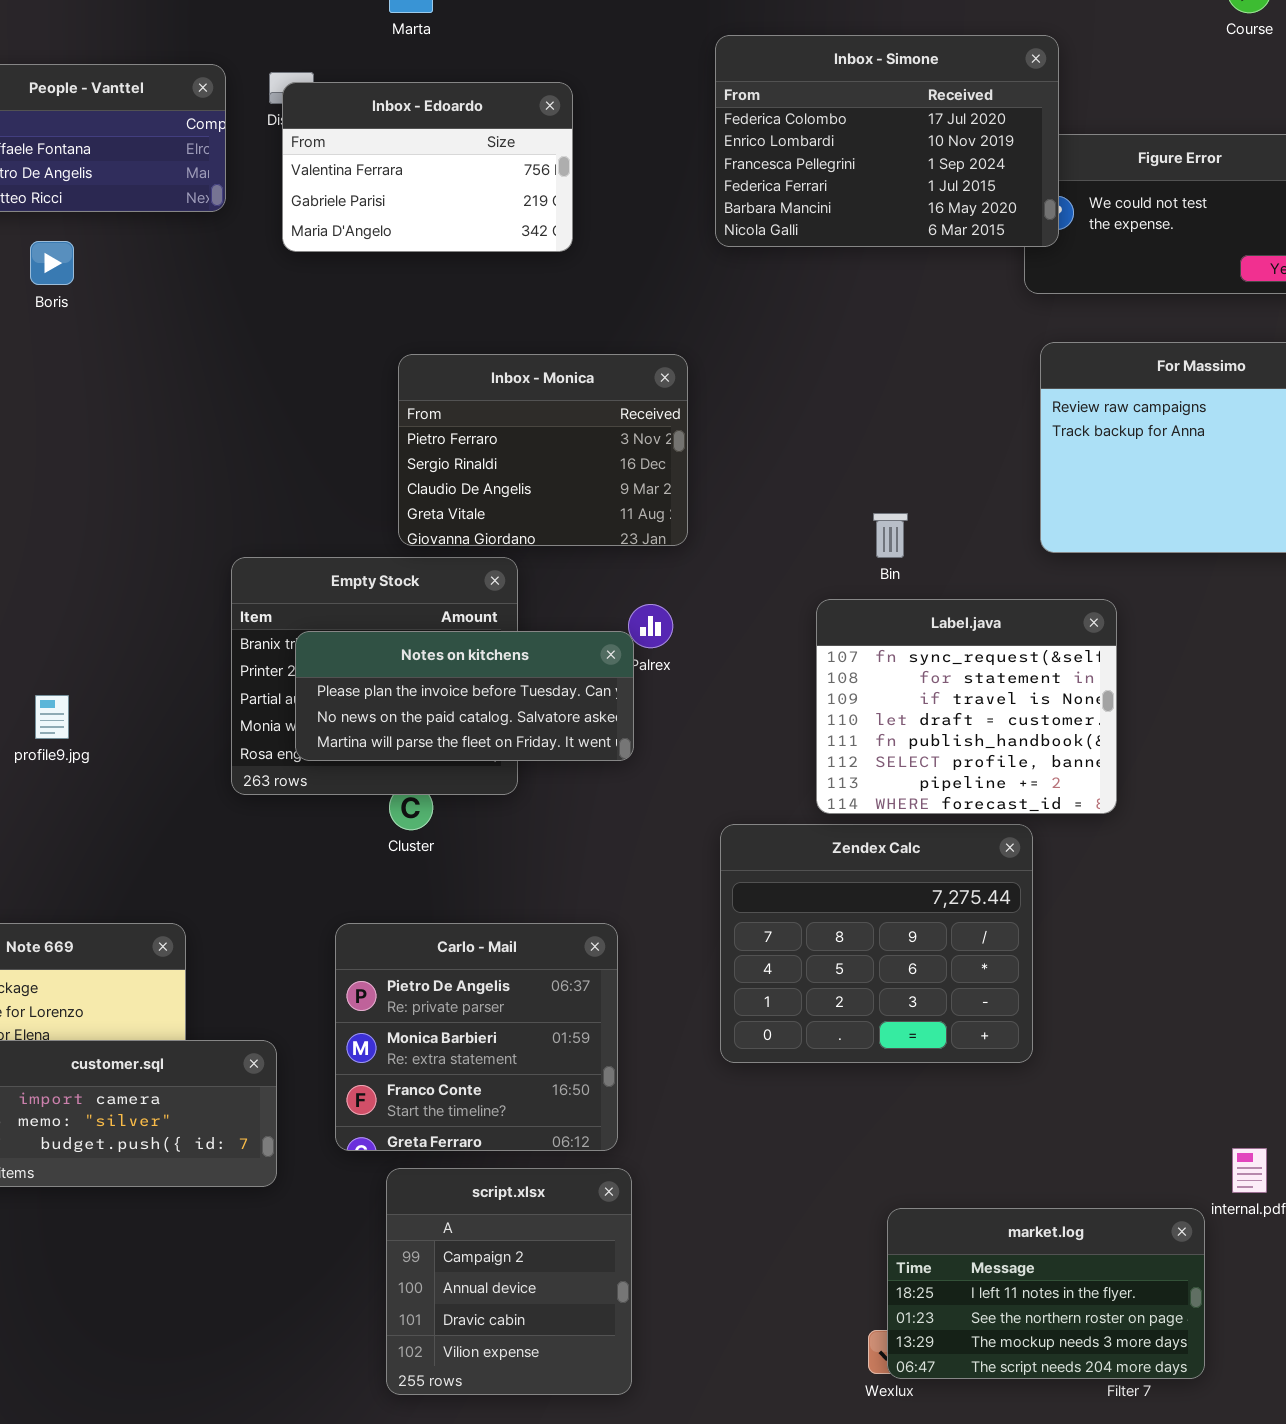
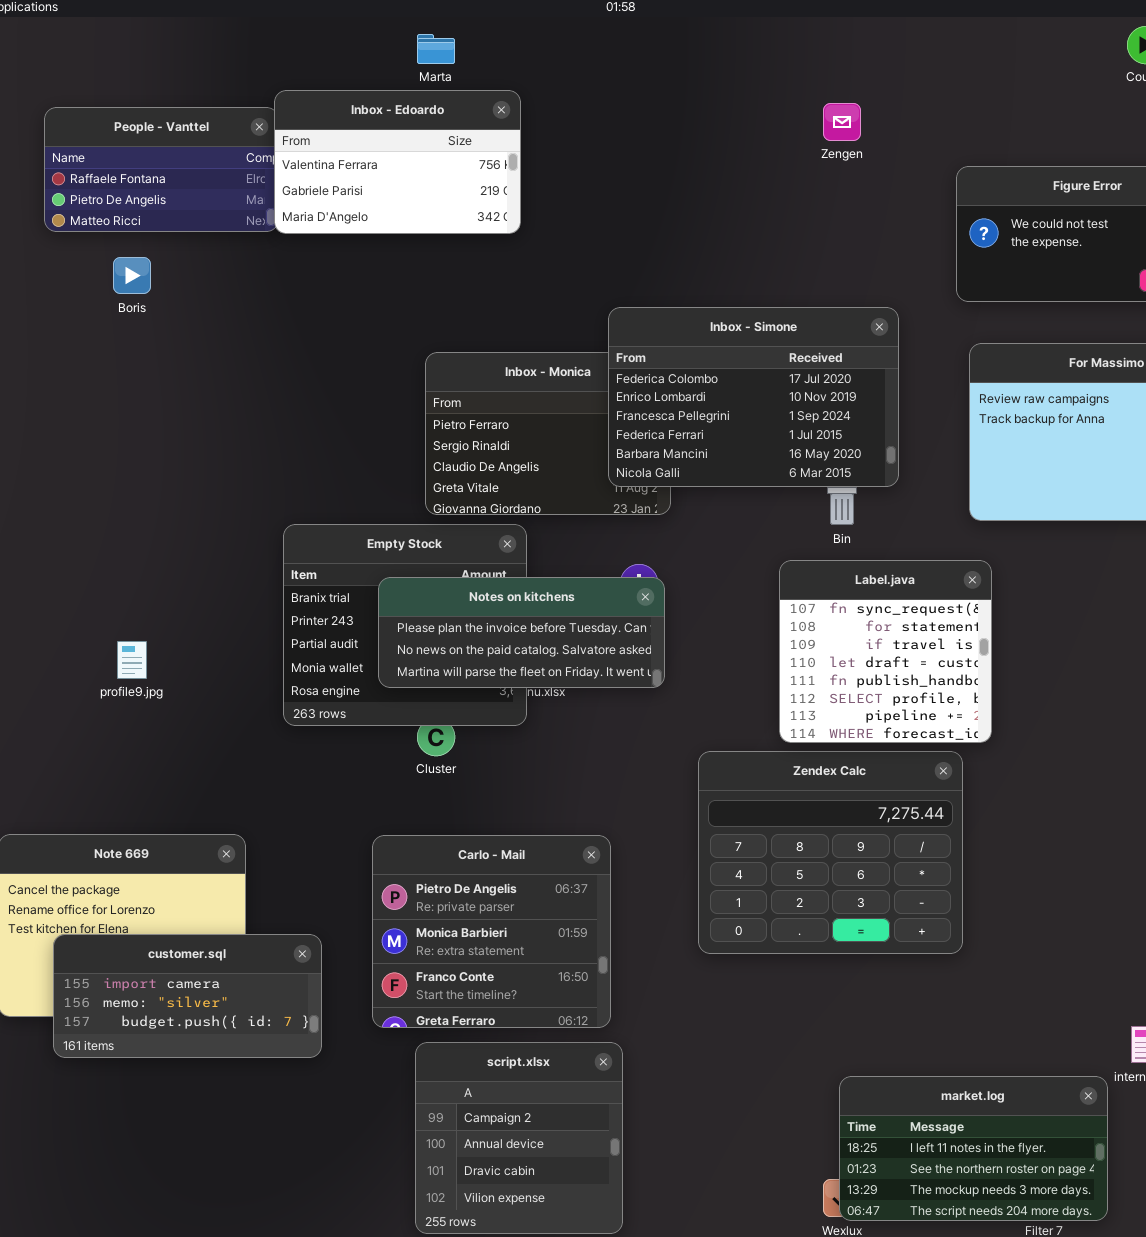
Inbox - Simone: [715,35,1059,247] -> [608,307,899,487], moved
Inbox - Edoardo: [282,82,573,252] -> [274,90,521,234], moved
Label.java: [816,599,1117,814] -> [779,560,992,743], resized
Notes on kitchens: [295,631,634,761] -> [378,577,665,688], moved

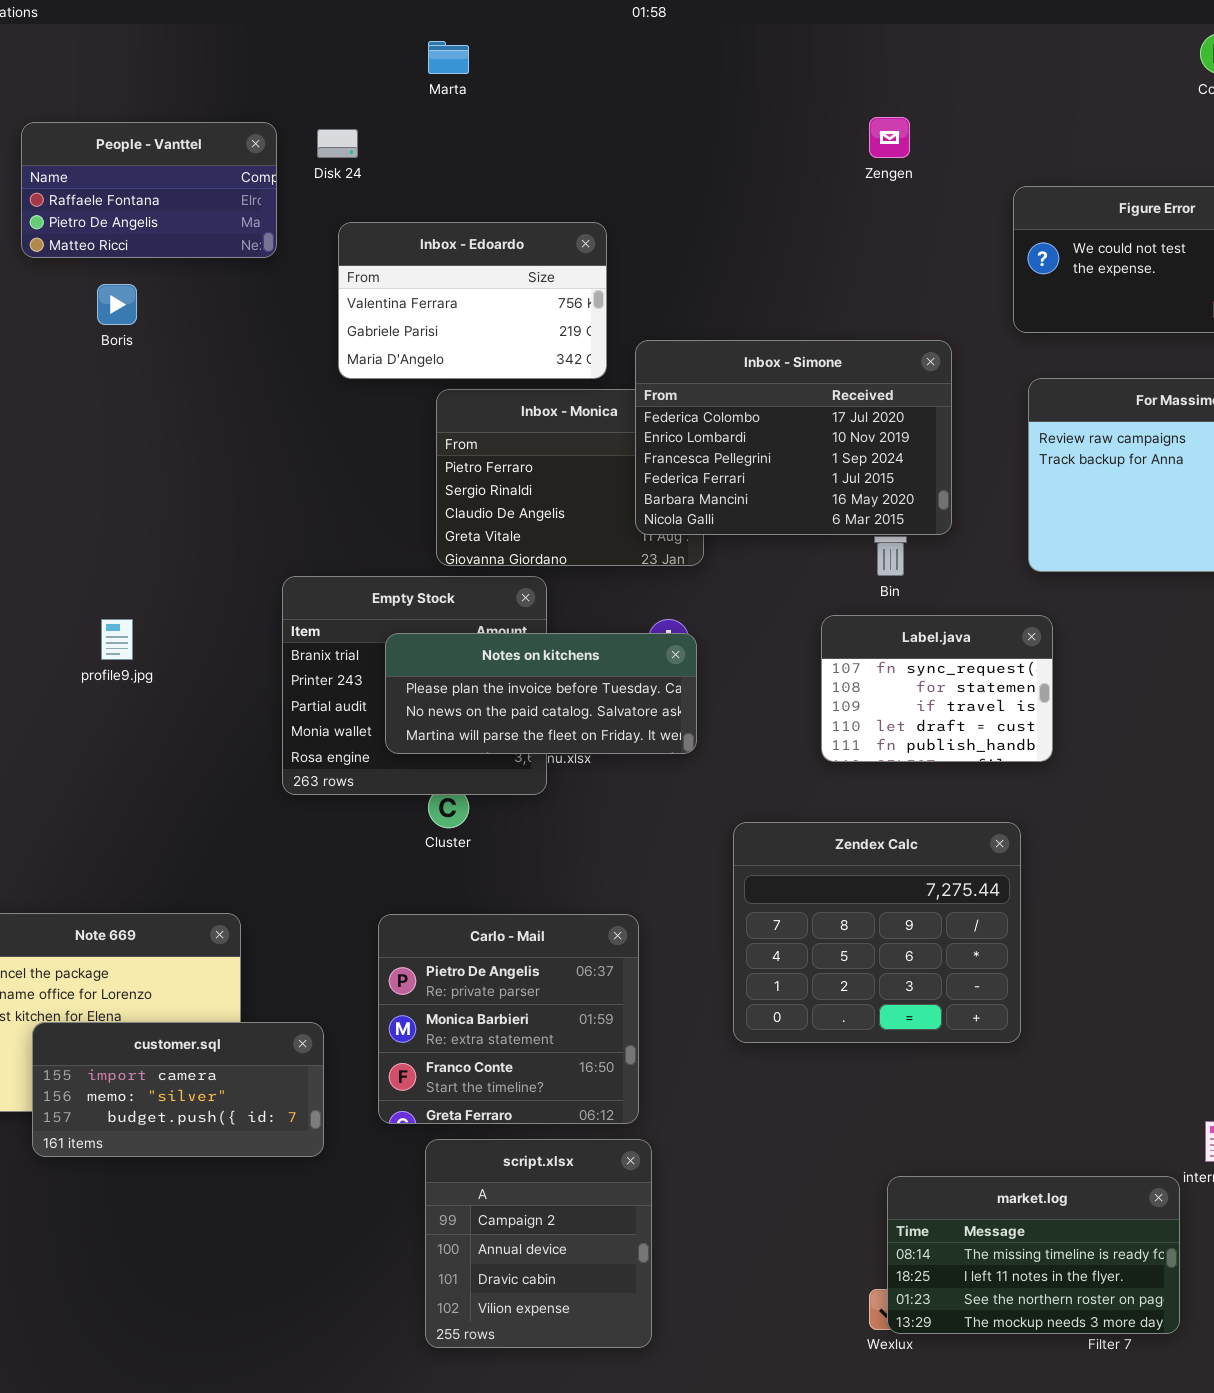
Inbox - Edoardo: [274,90,521,234] -> [338,222,607,379], moved
Label.java: [779,560,992,743] -> [821,615,1053,762], resized
profile9.jpg: [117,641,147,679] -> [101,619,133,660], moved
market.log: [839,1076,1108,1221] -> [887,1176,1180,1334], scrolled up 1 row

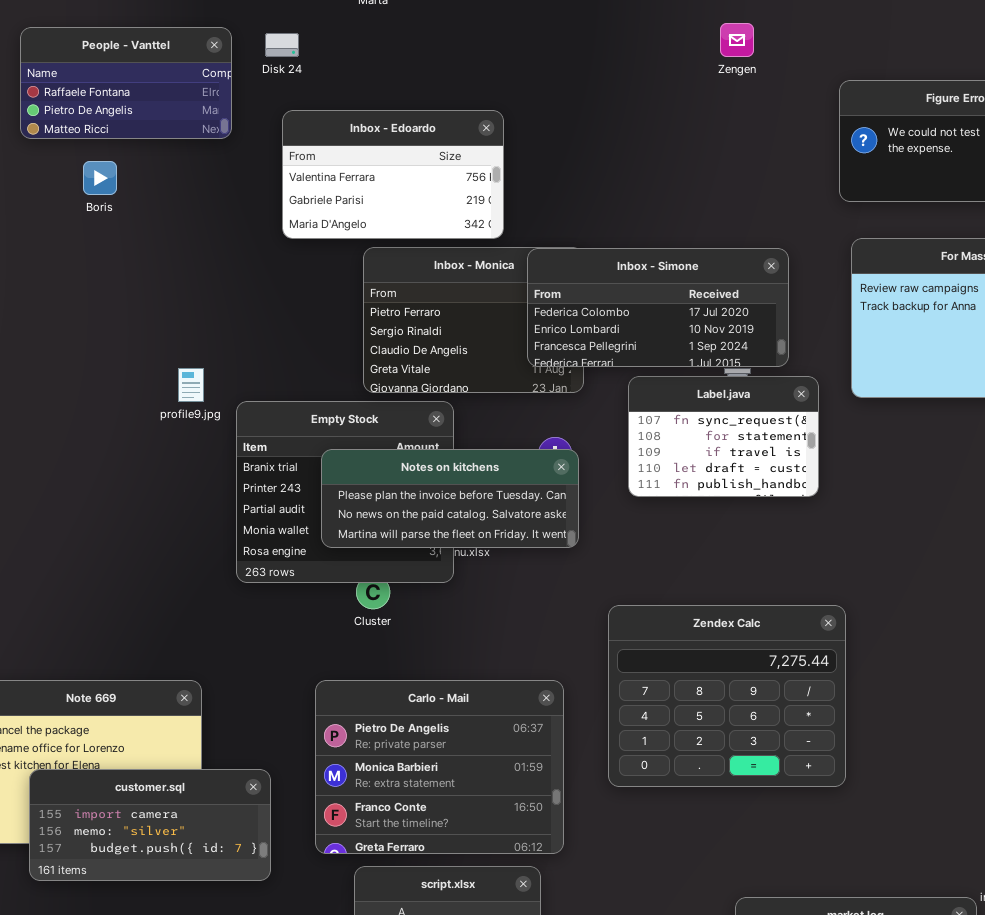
Inbox - Simone: [635,340,952,535] -> [527,248,789,367], resized
Label.java: [821,615,1053,762] -> [628,376,819,497], moved
profile9.jpg: [101,619,133,660] -> [178,368,204,402], moved
Carlo - Mail: [378,914,639,1124] -> [315,680,564,854], resized

